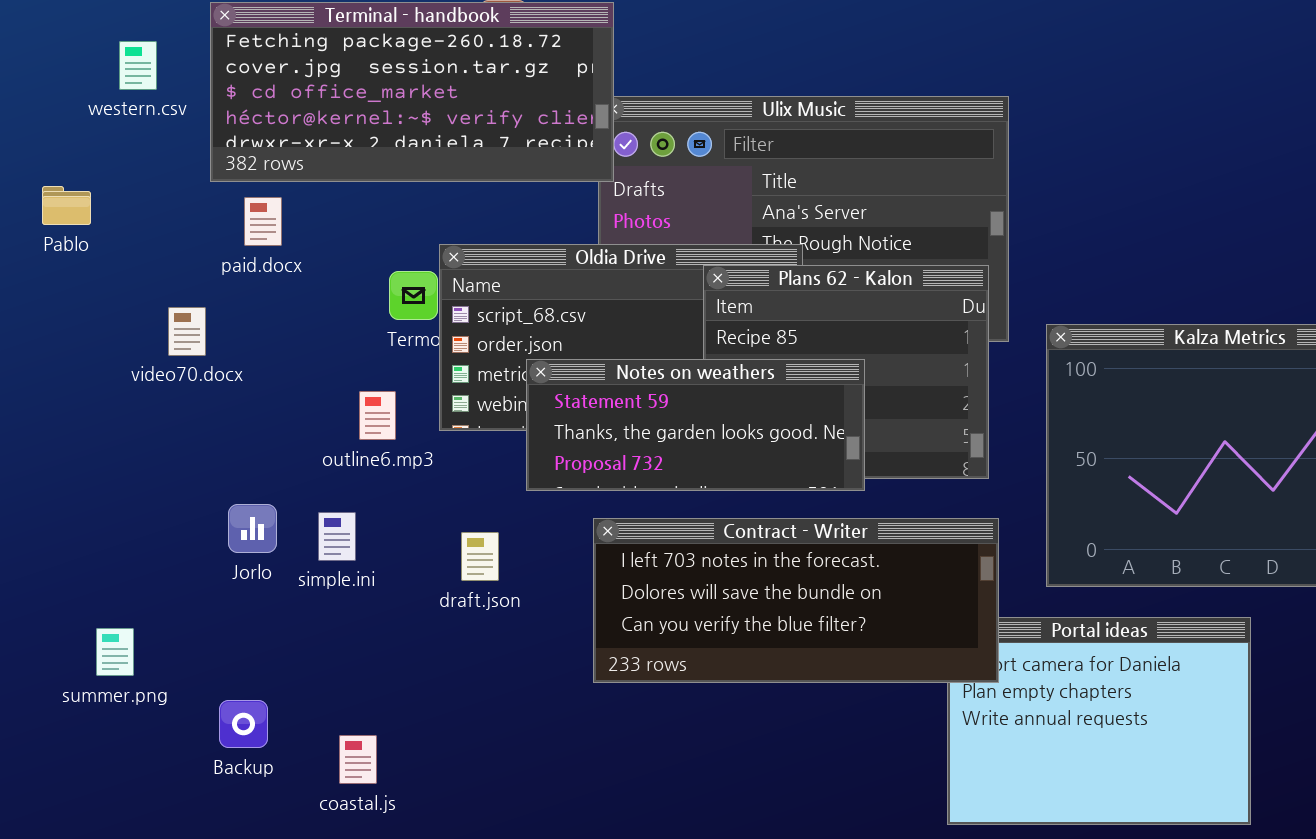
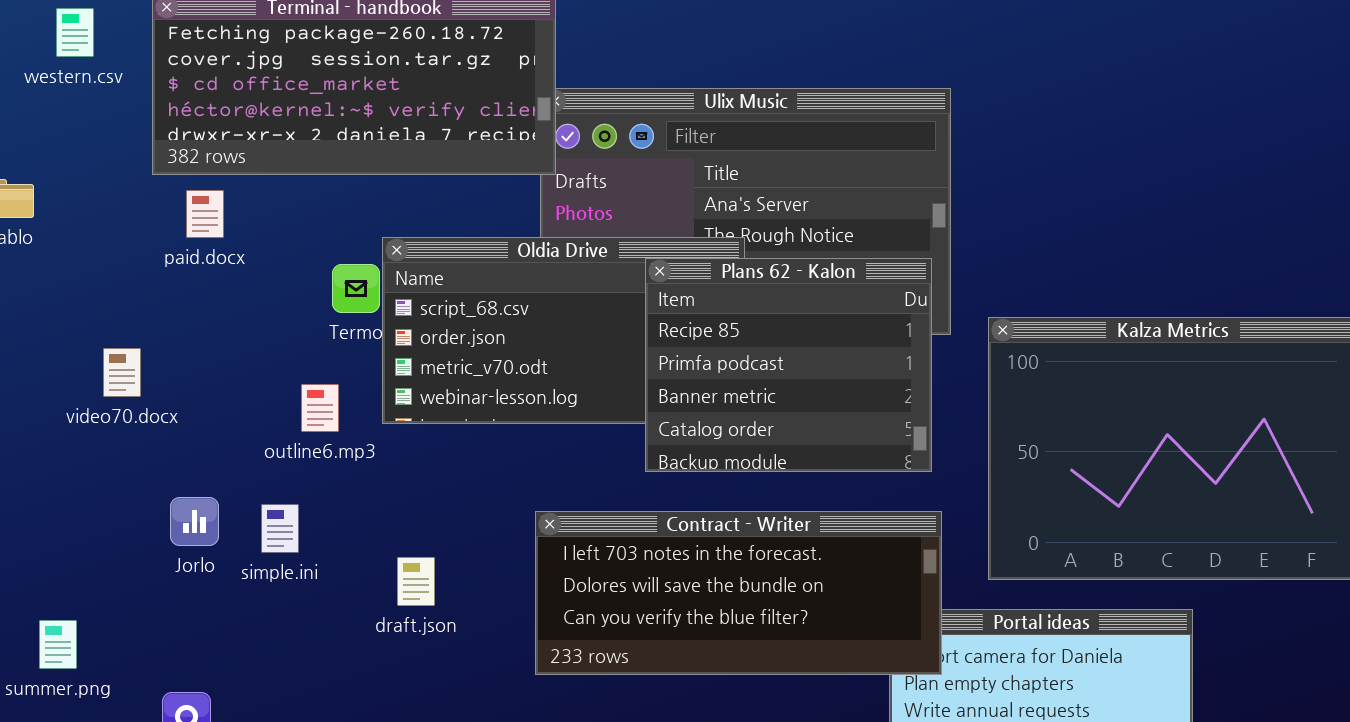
western.csv: [119,41,157,90] -> [56,8,94,57], moved
video70.docx: [168,307,206,356] -> [103,348,141,397], moved
Notes on weathers: [526,359,865,491] -> none, closed
draft.json: [461,532,499,581] -> [397,557,435,606], moved

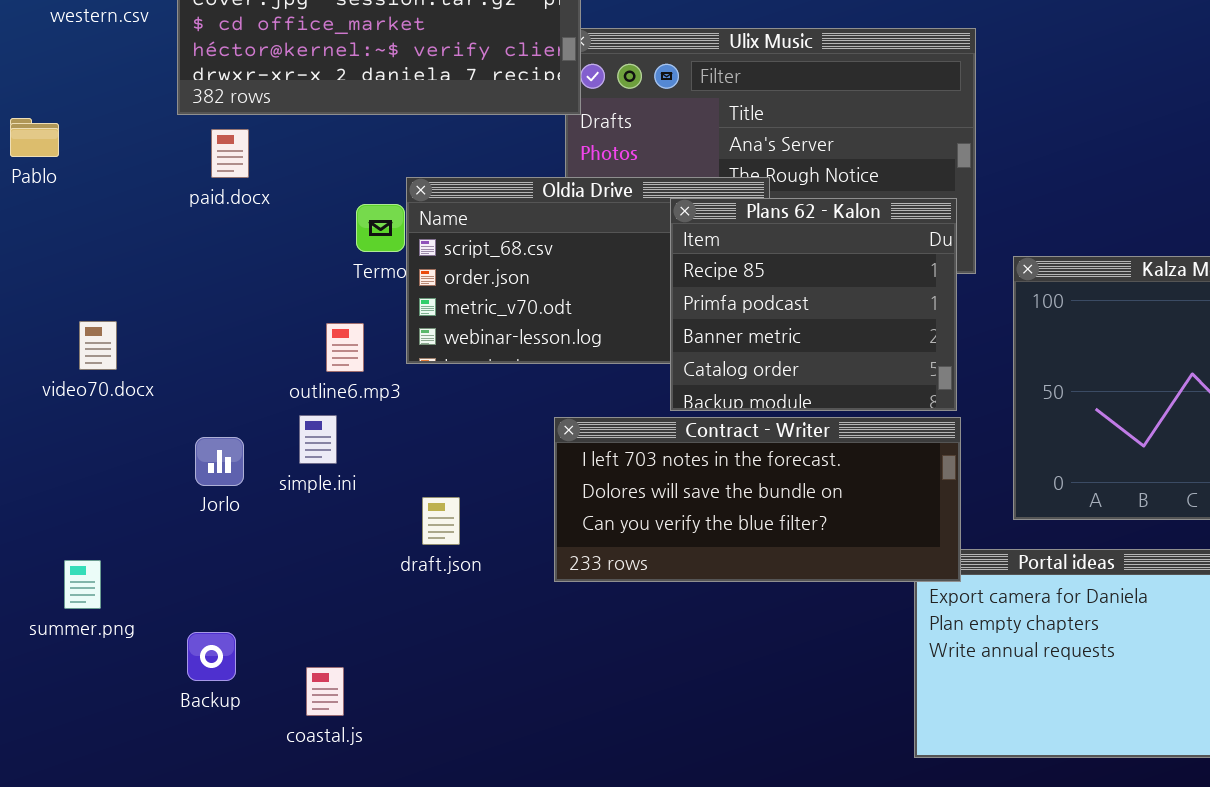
video70.docx: [103,348,141,397] -> [79,321,117,370], moved
simple.ini: [261,504,299,553] -> [299,415,337,464], moved
Contract - Writer: [535,511,942,675] -> [554,417,961,582], moved

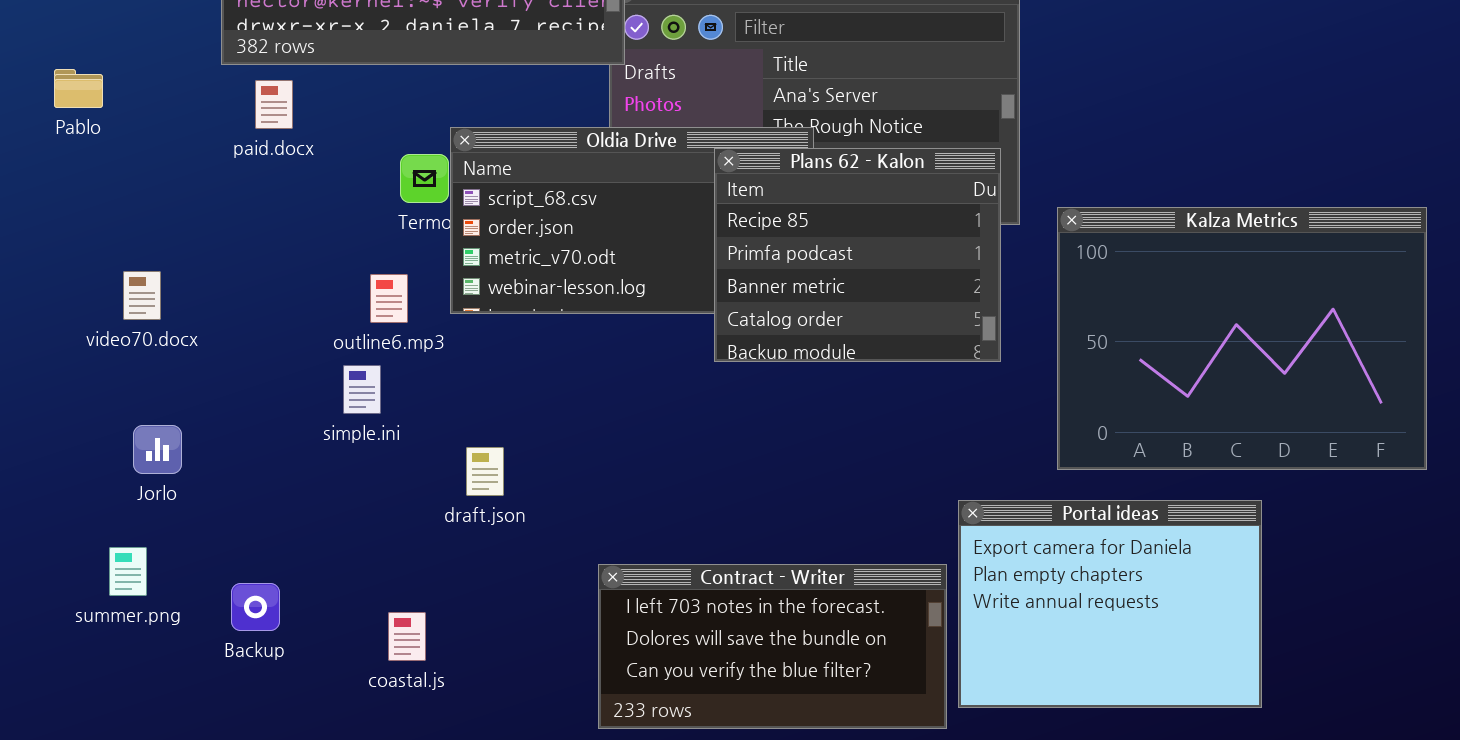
Contract - Writer: [554,417,961,582] -> [598,564,947,729], moved, resized
Jorlo: [195,437,244,486] -> [133,425,182,474], moved
summer.png: [64,560,101,609] -> [109,547,147,596], moved
coastal.js: [306,667,344,716] -> [388,612,426,661], moved

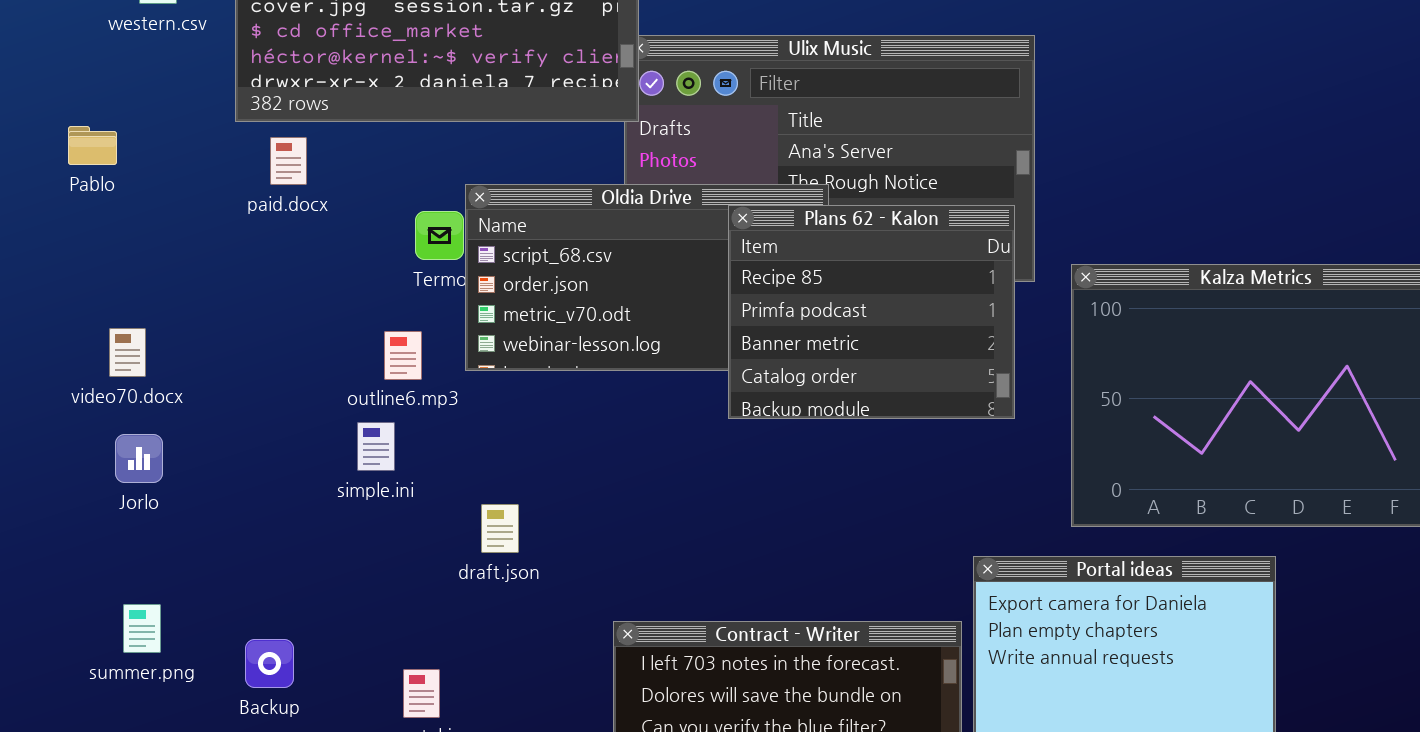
video70.docx: [123,271,161,320] -> [109,328,146,377], moved
Jorlo: [133,425,182,474] -> [115,434,163,483], moved

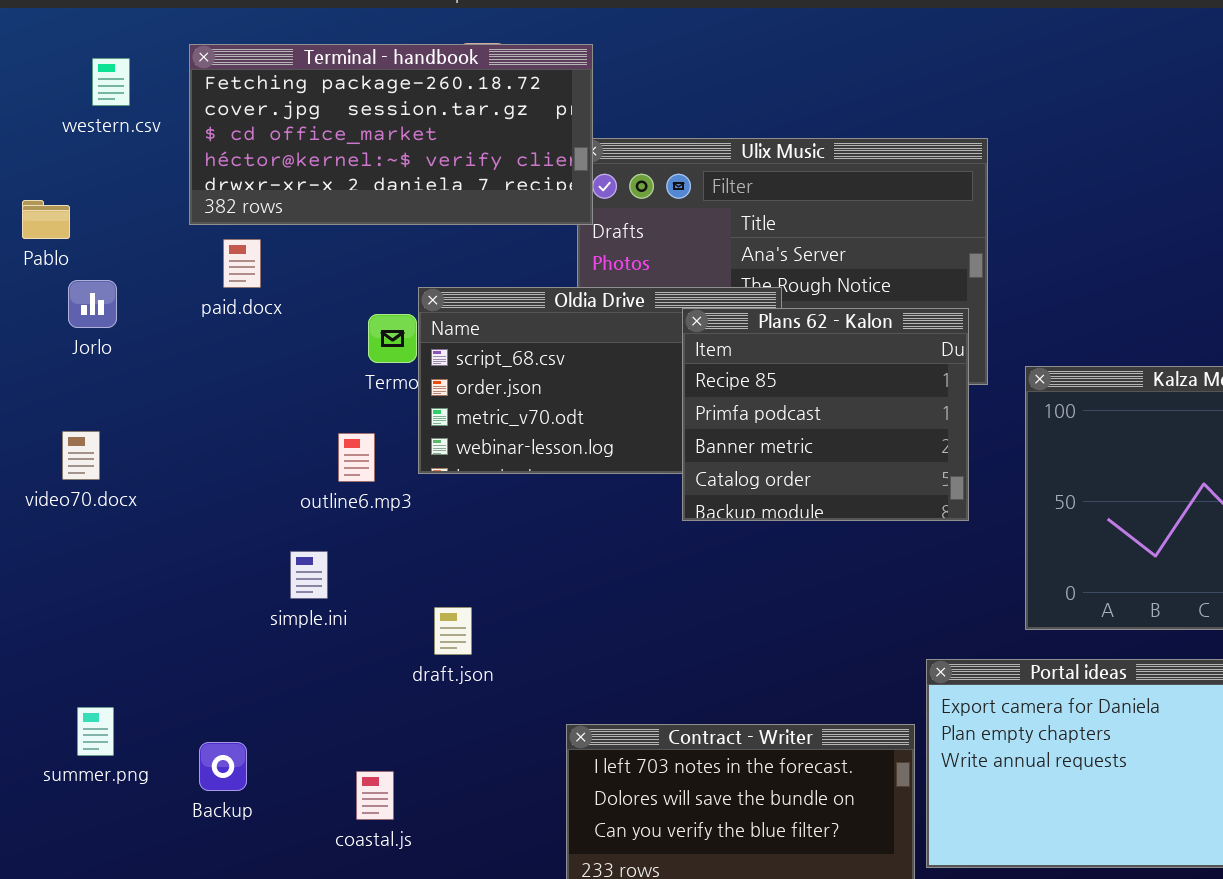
Pablo: [68,126,117,165] -> [22,200,70,239], moved
simple.ini: [357,422,395,471] -> [290,551,328,599], moved
Jorlo: [115,434,163,483] -> [68,280,117,328], moved

